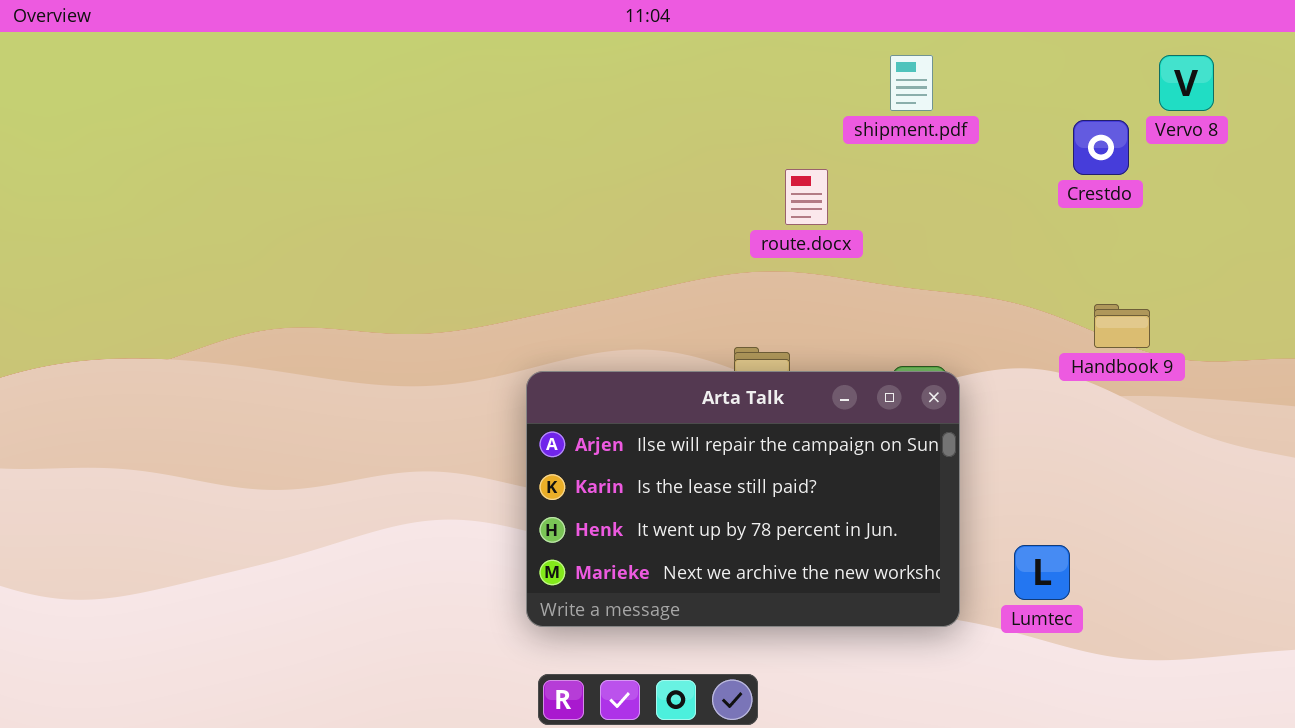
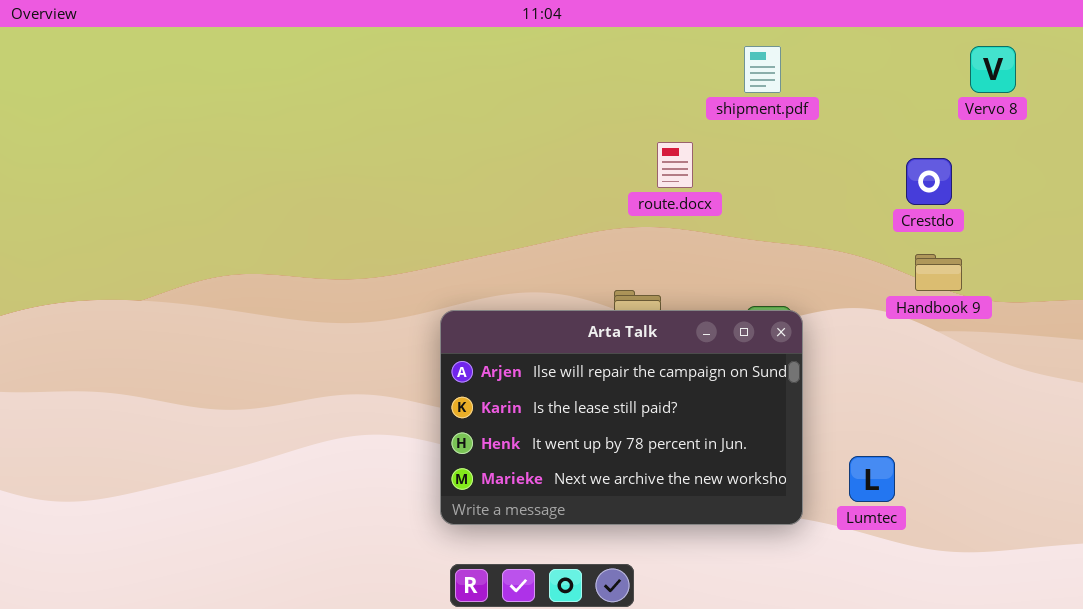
Crestdo: [1073,120,1129,175] -> [906,158,952,205], moved

